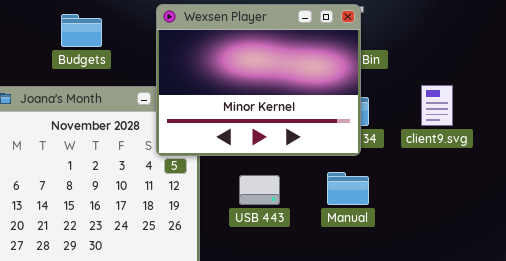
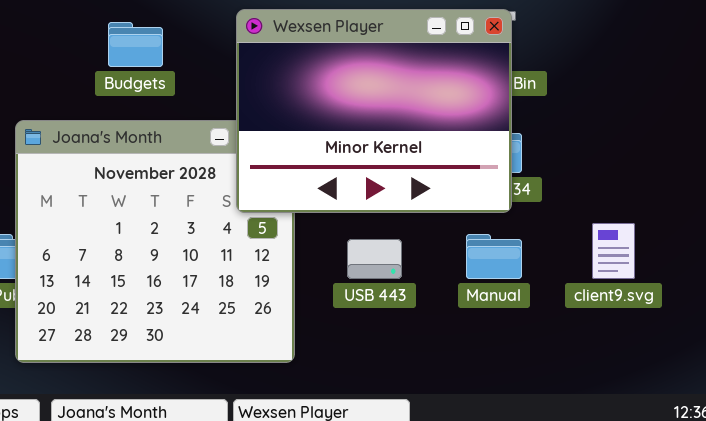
client9.svg: [421,85,453,126] -> [592,223,635,279], moved

